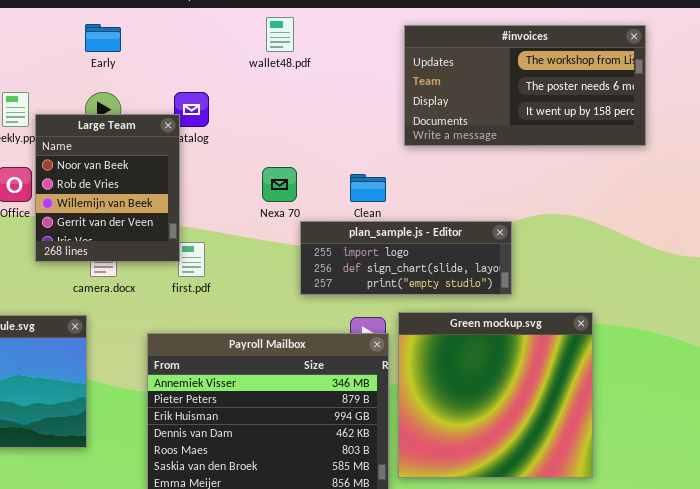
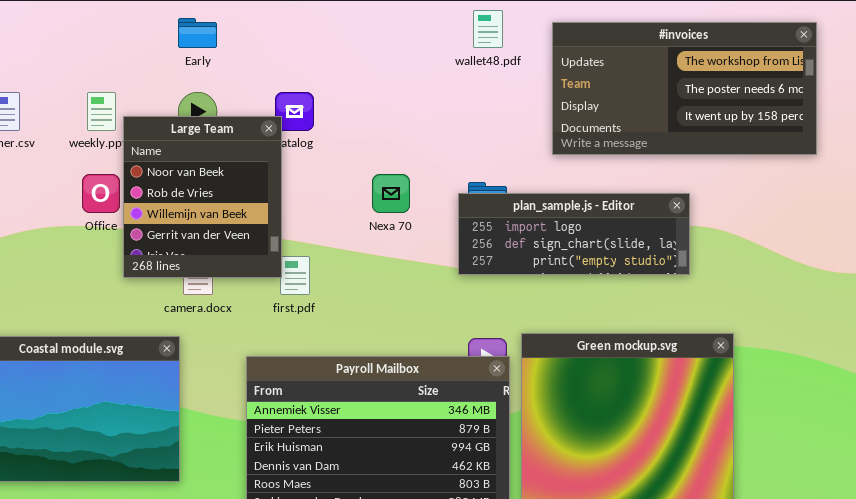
wallet48.pdf: [266,17,294,52] -> [473,10,503,48], moved
#invoices: [404,25,646,146] -> [552,22,817,155], moved
plan_sample.js - Editor: [300,221,512,295] -> [458,193,690,275], moved

